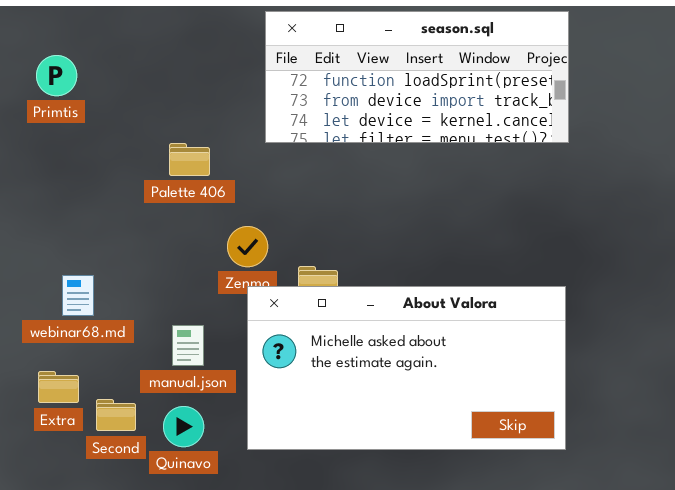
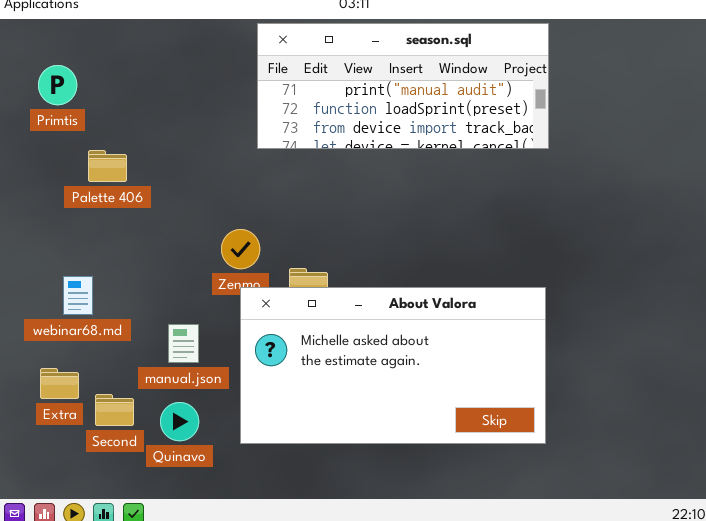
season.sql: [265,11,569,143] -> [257,23,549,149], scrolled up 1 row
Palette 406: [169,143,210,176] -> [88,150,127,182], moved

